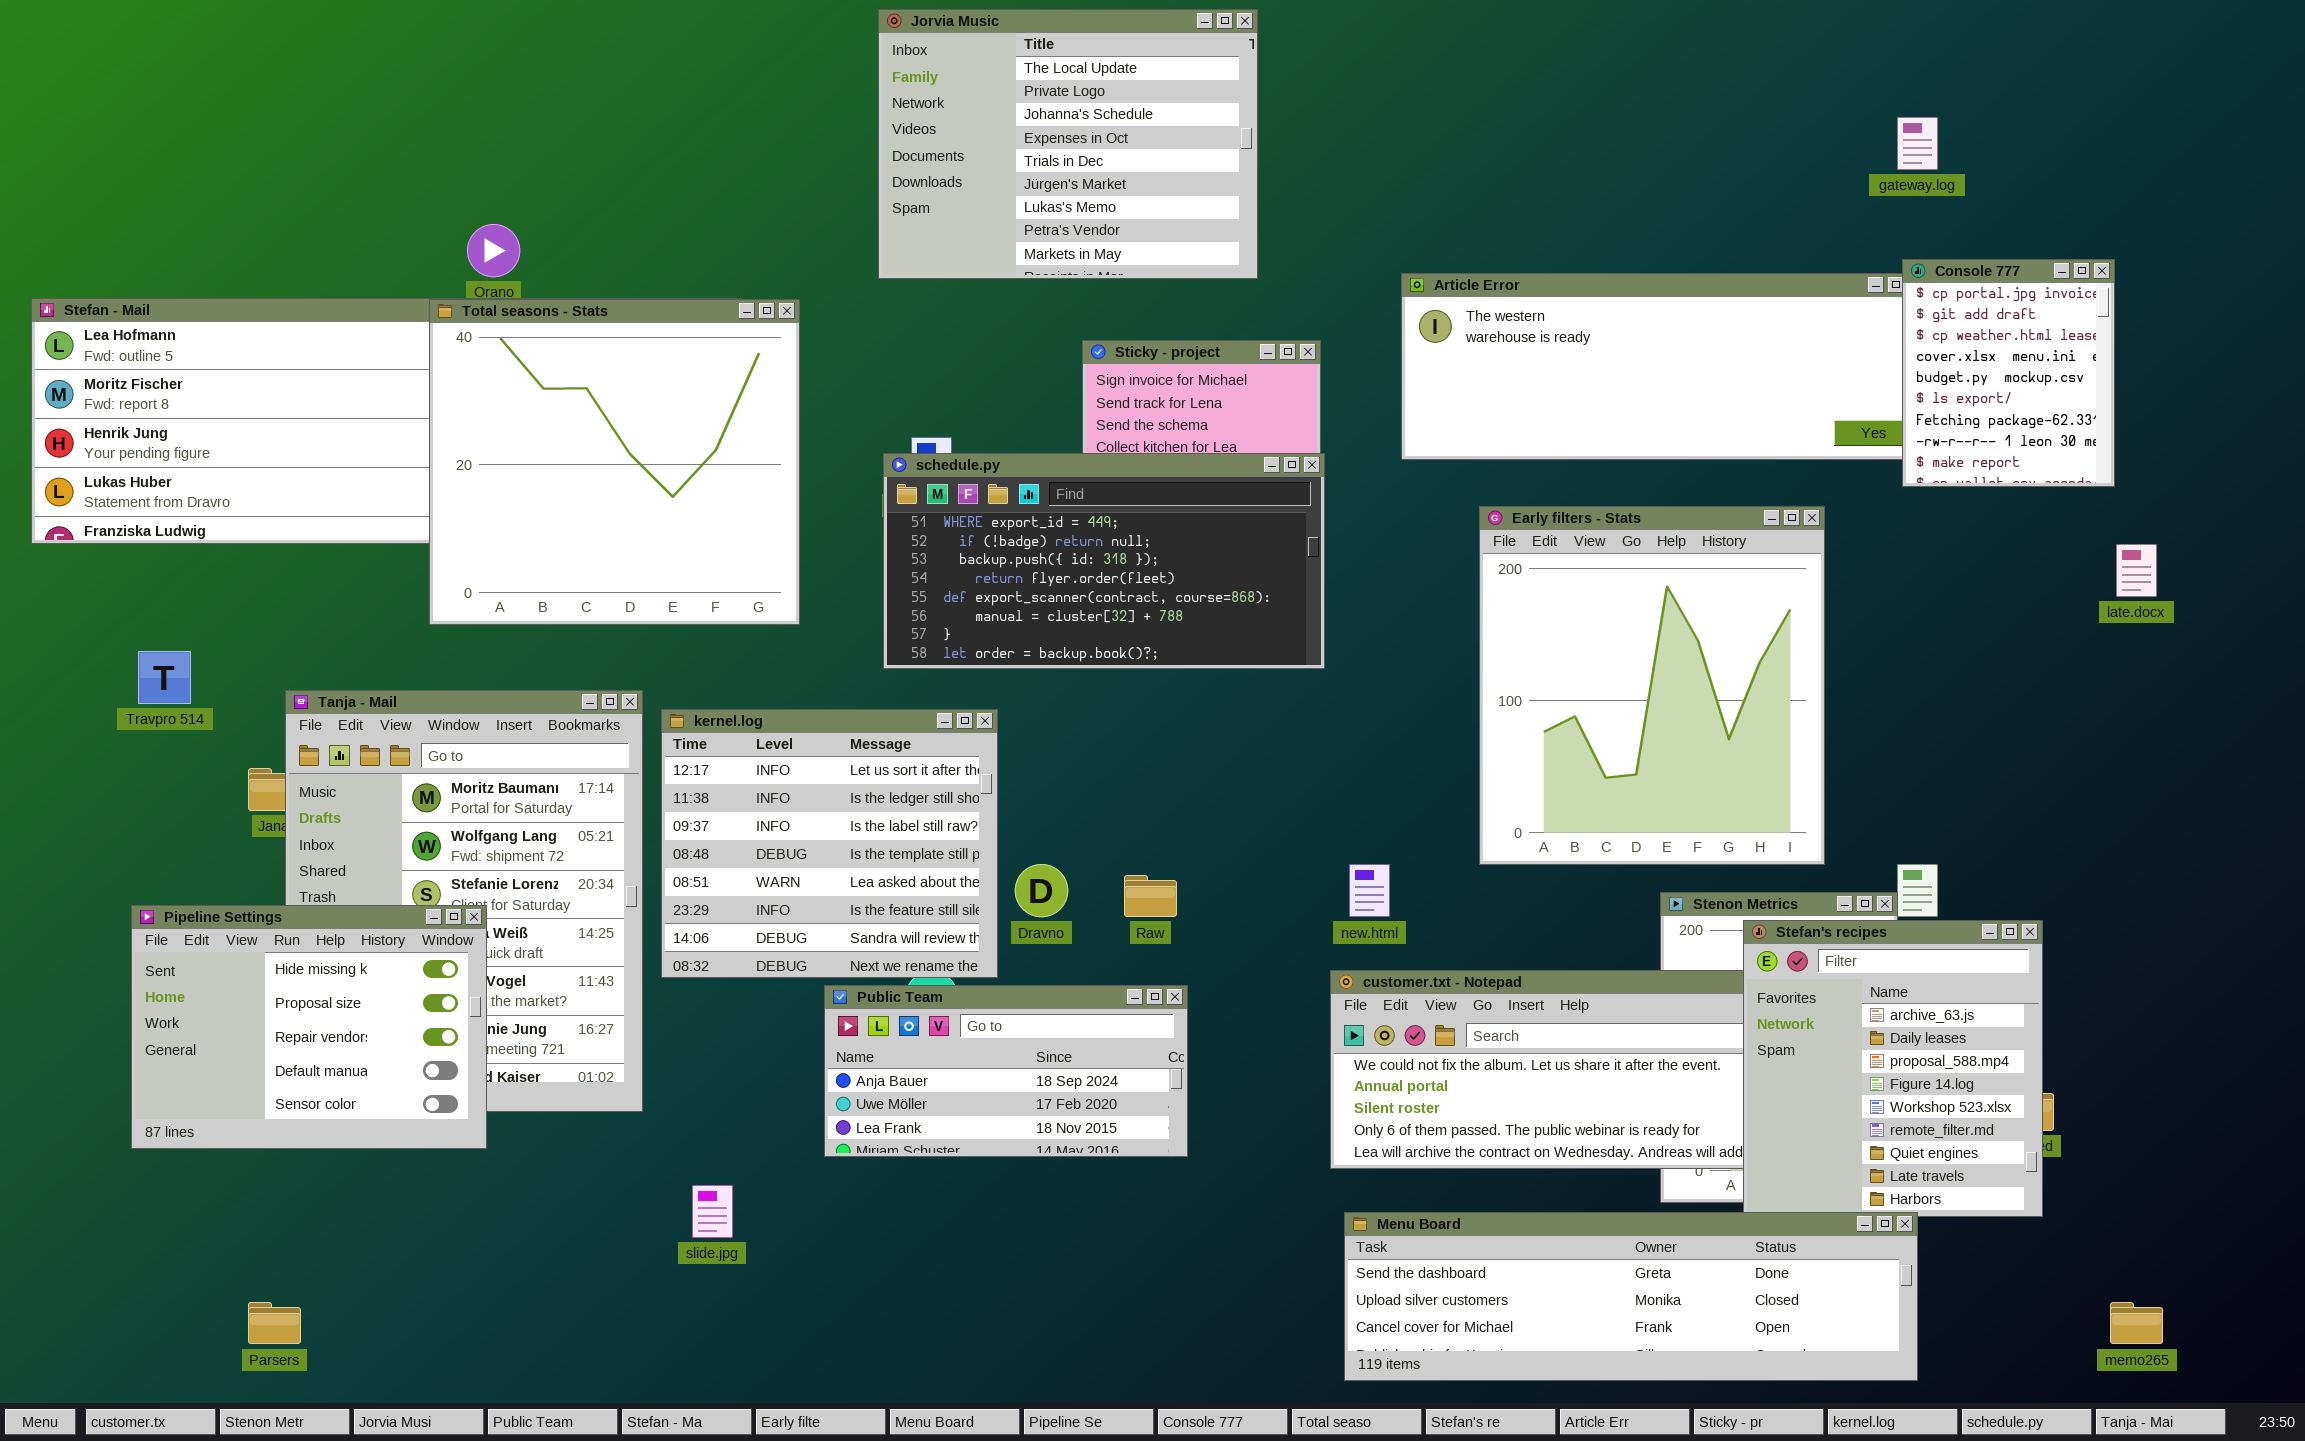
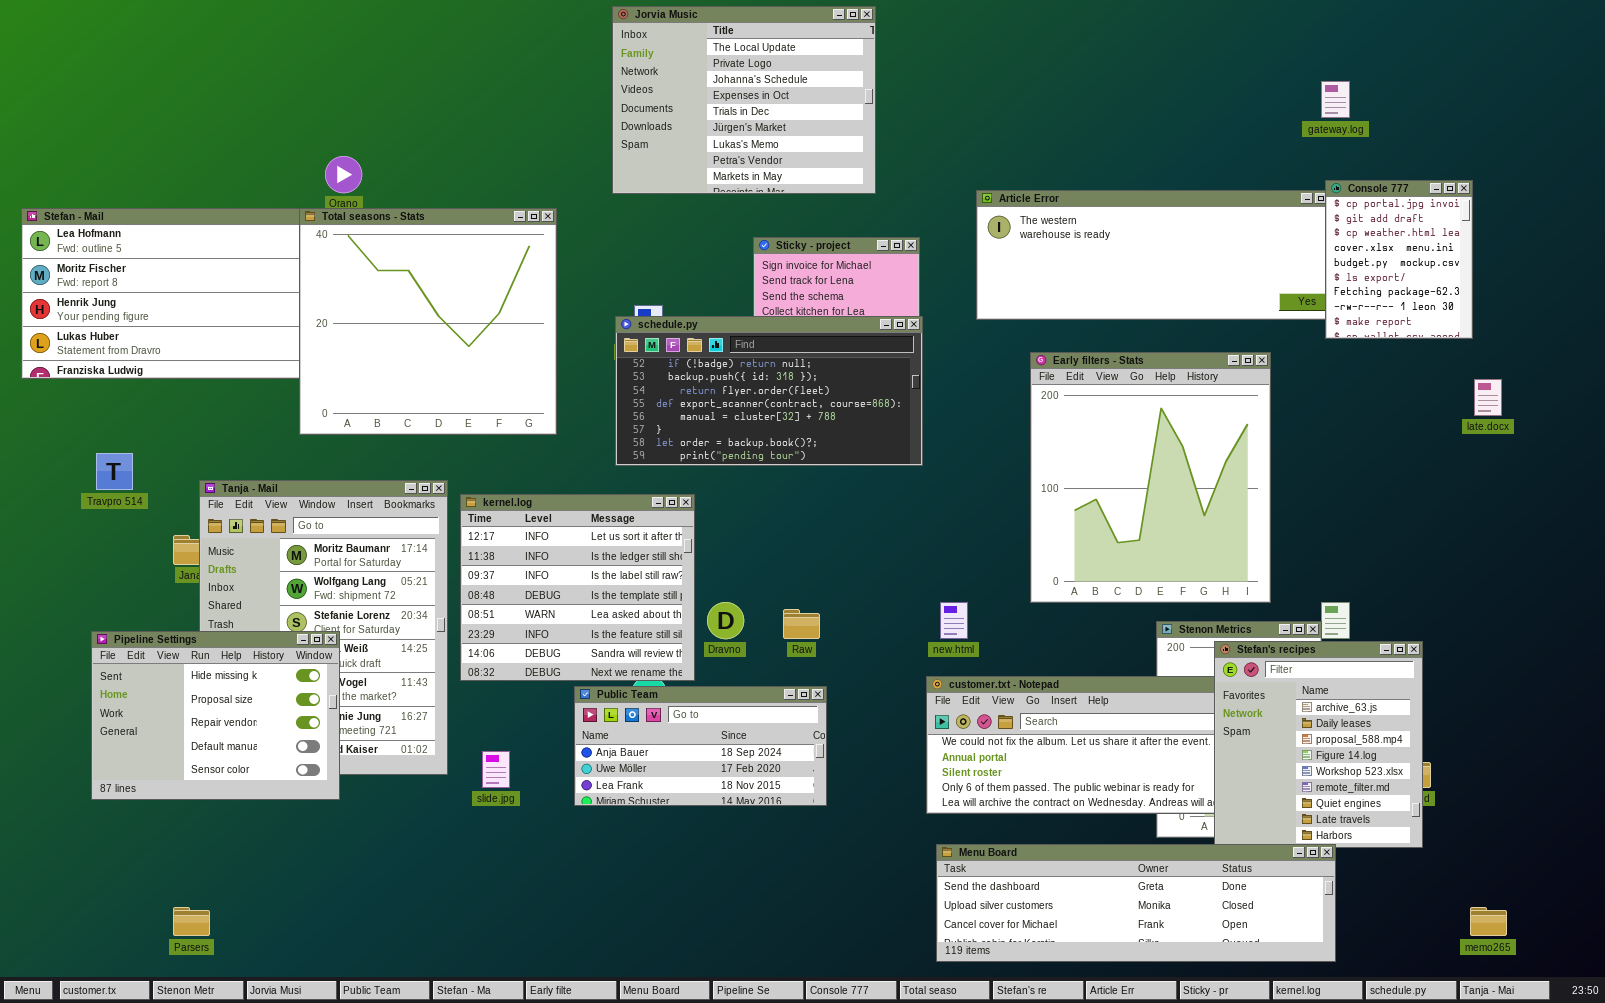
schedule.py: [883,453,1325,669] -> [615,316,923,466], scrolled down 1 row
slide.jpg: [692,1185,733,1238] -> [482,751,510,788], moved

